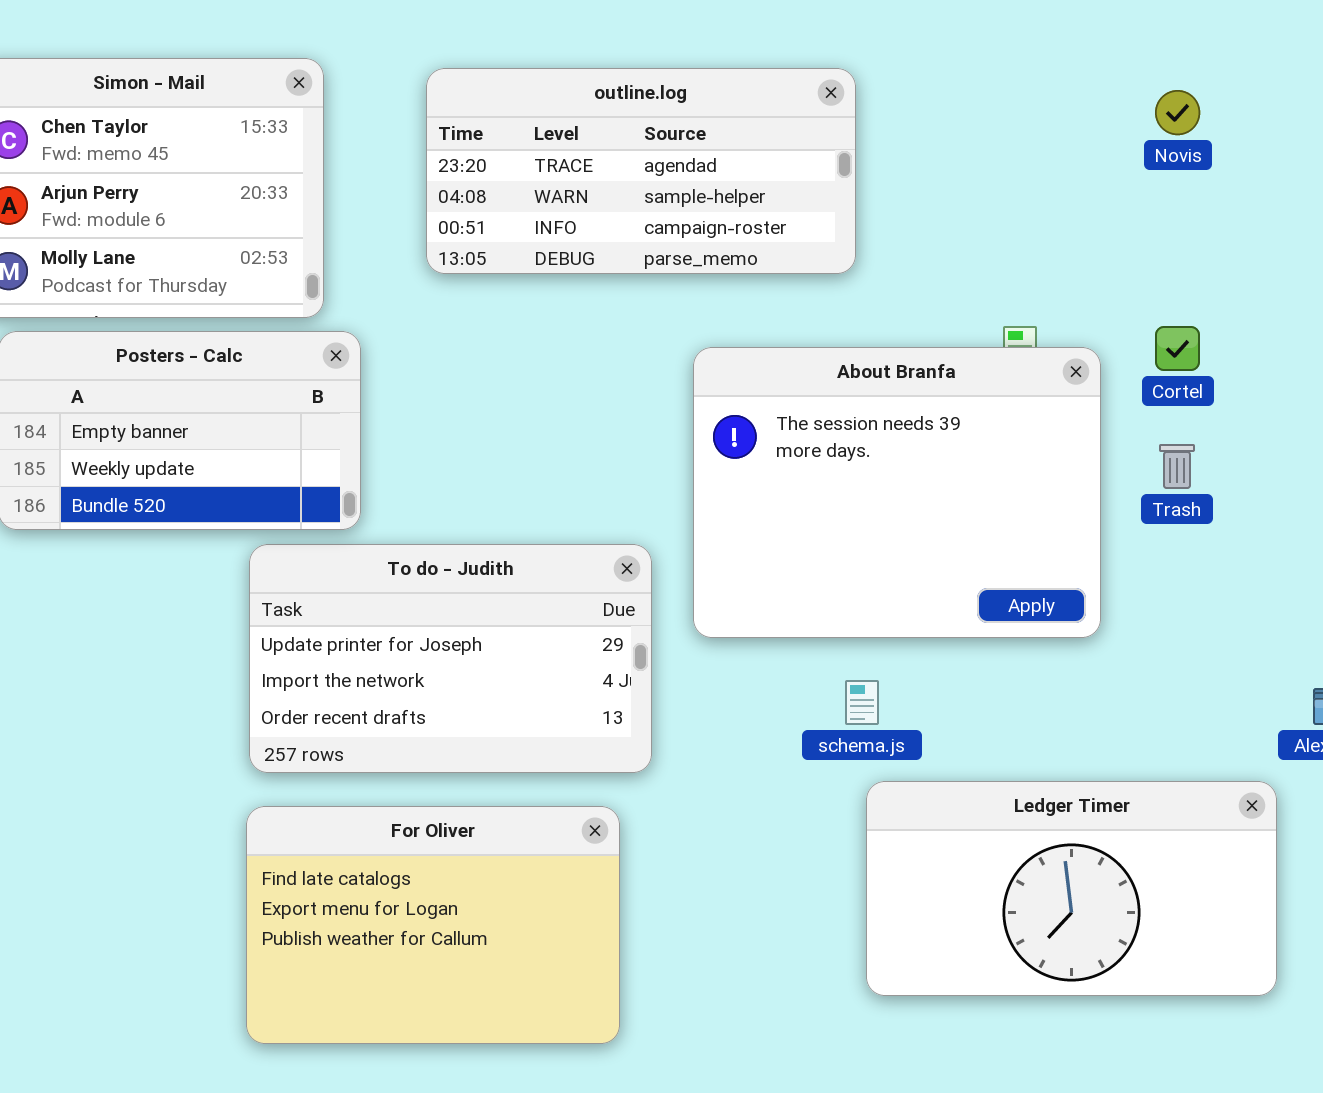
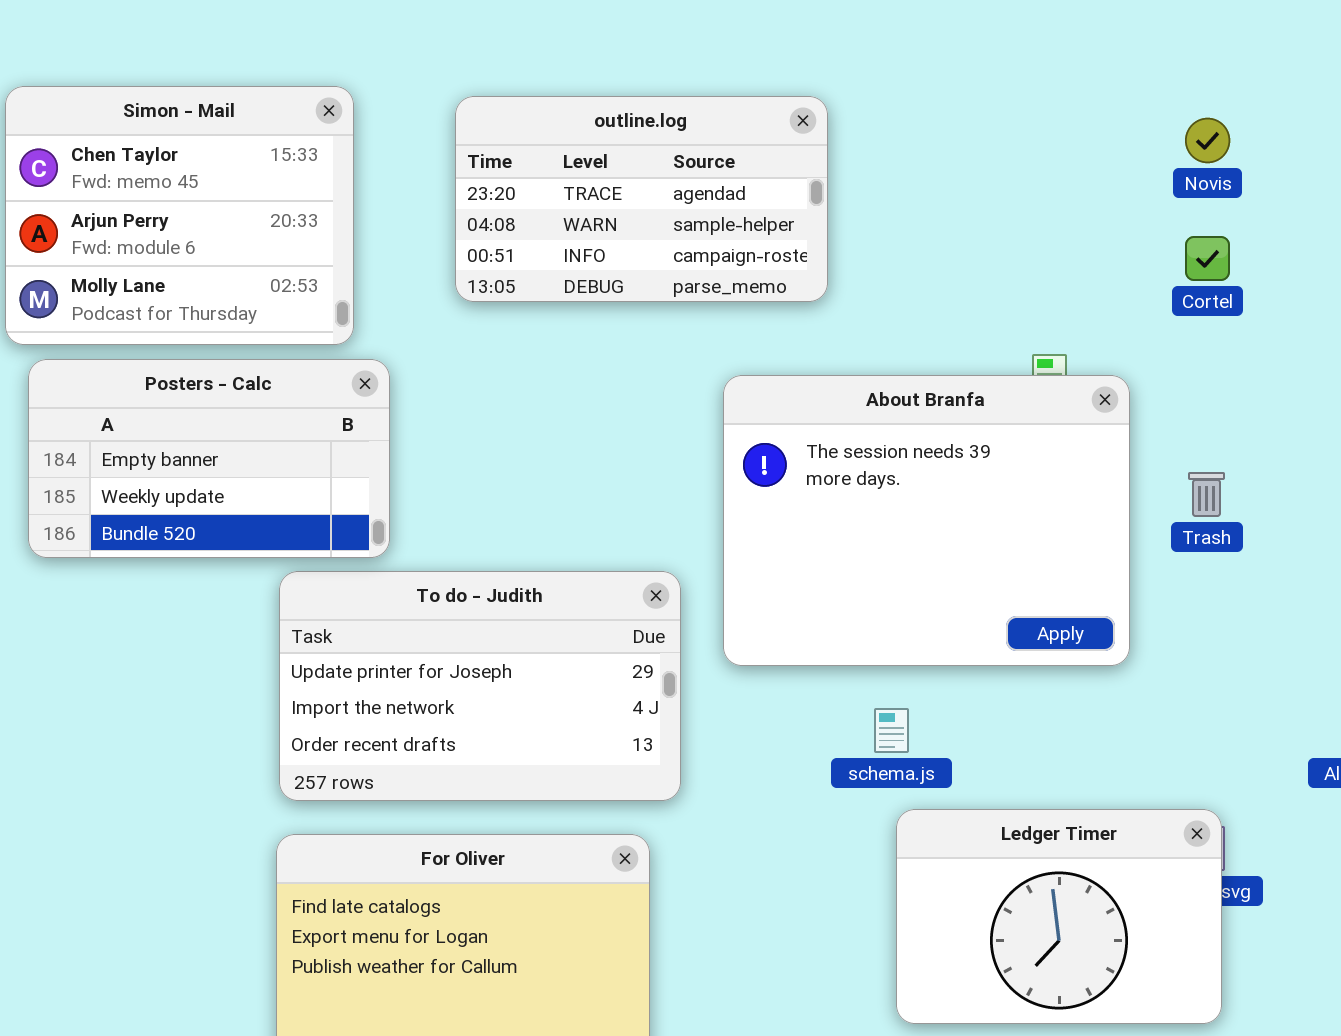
outline.log: [426,68,856,274] -> [455,96,828,302], resized
Cortel: [1155,326,1200,371] -> [1185,236,1230,281], moved
Ledger Timer: [866,781,1277,996] -> [896,809,1222,1024], resized

